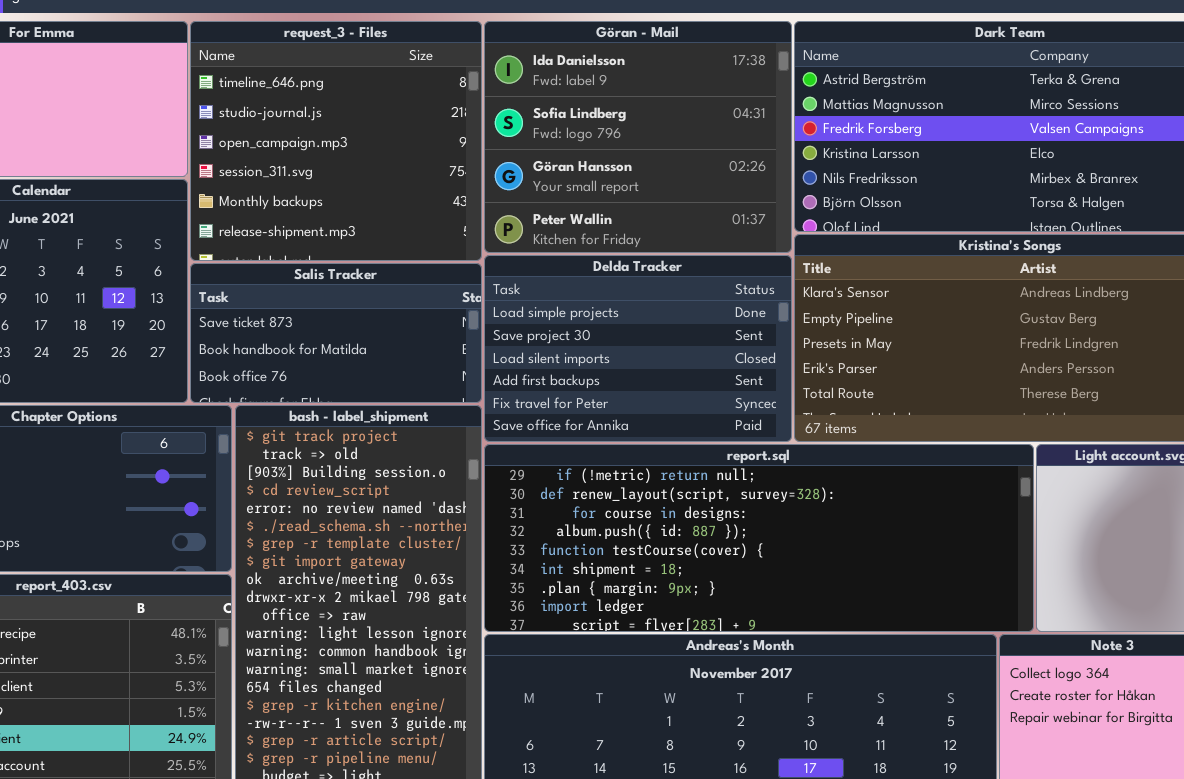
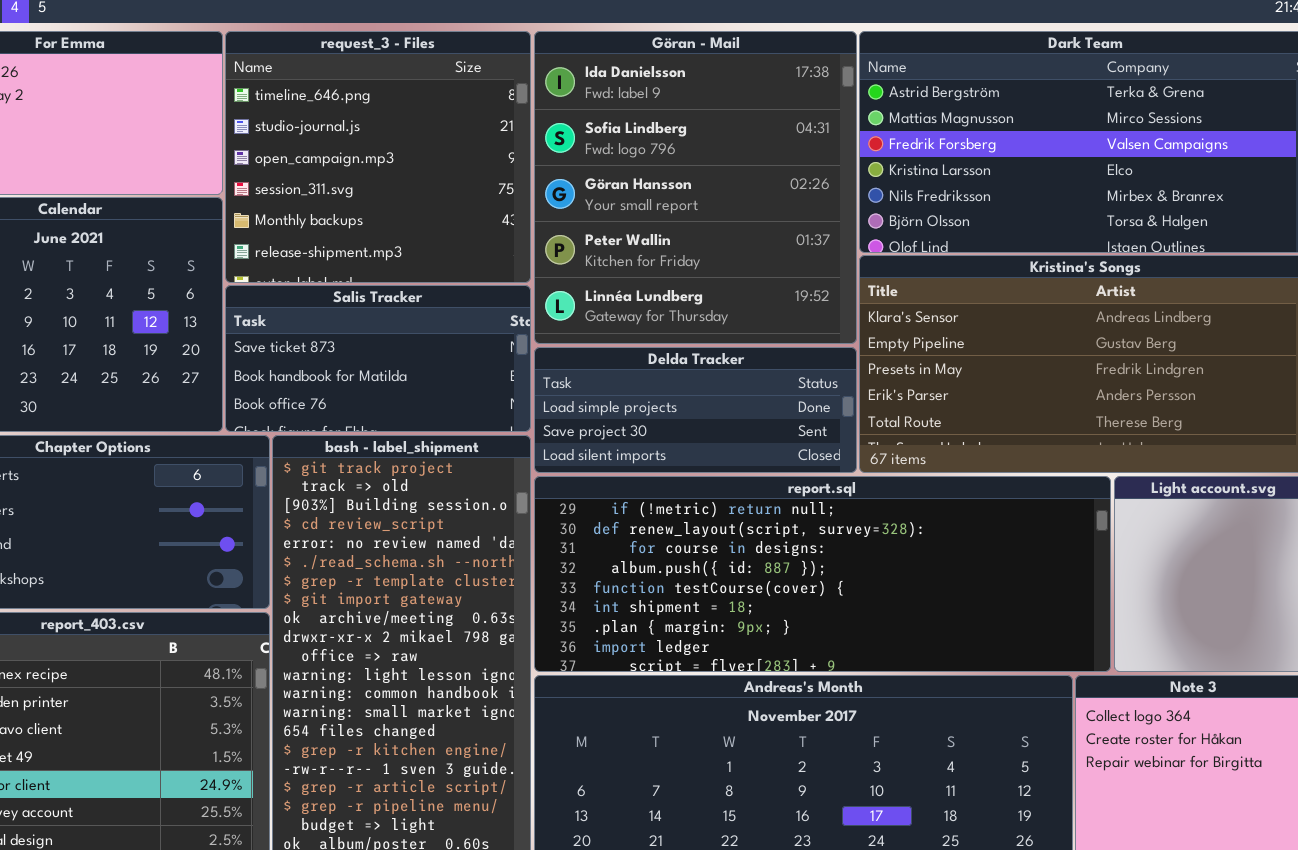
Göran - Mail: [484,21,792,253] -> [534,31,857,344], resized
Delda Tracker: [484,255,792,442] -> [534,347,857,473], resized

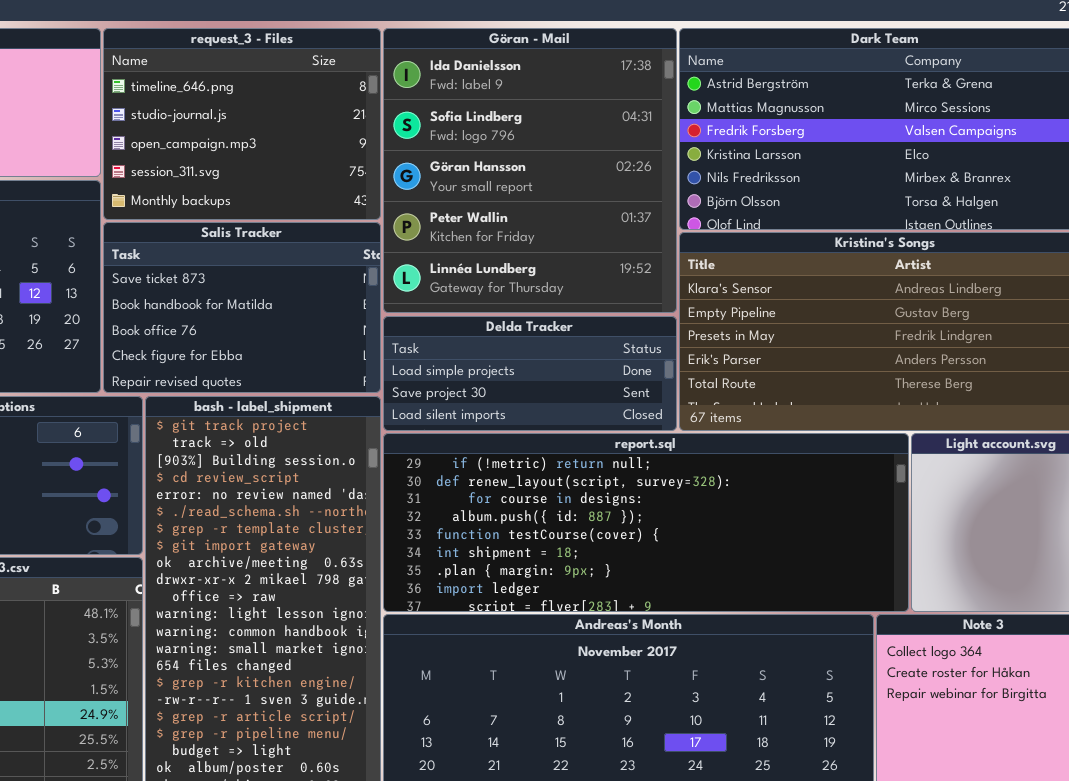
request_3 - Files: [225,31,531,283] -> [103,28,381,220], resized
Salis Tracker: [225,285,531,432] -> [103,222,381,393], resized

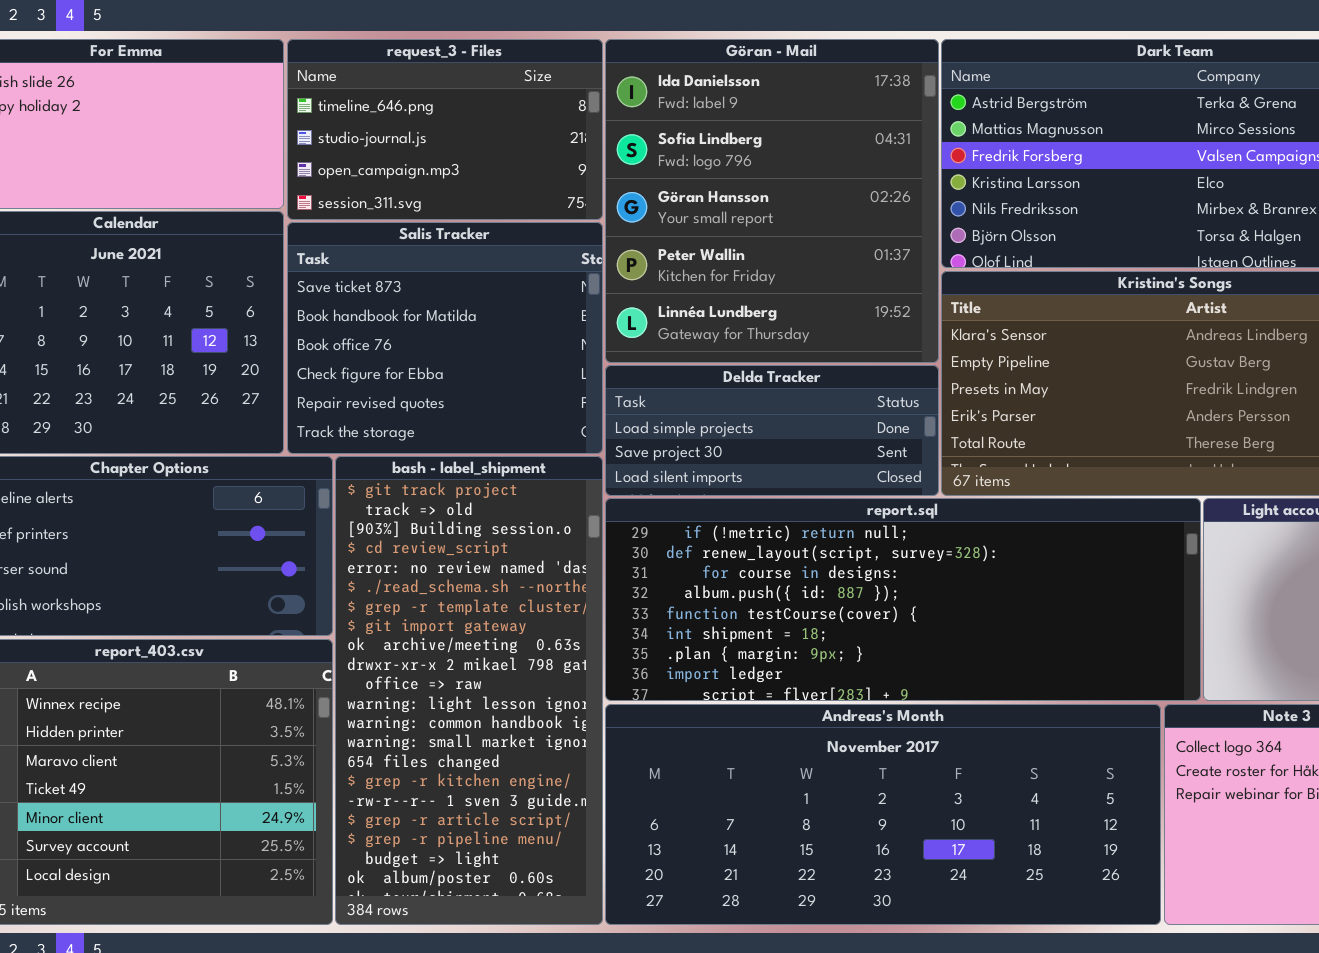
request_3 - Files: [103,28,381,220] -> [287,39,603,220], resized
Salis Tracker: [103,222,381,393] -> [287,222,603,454], resized

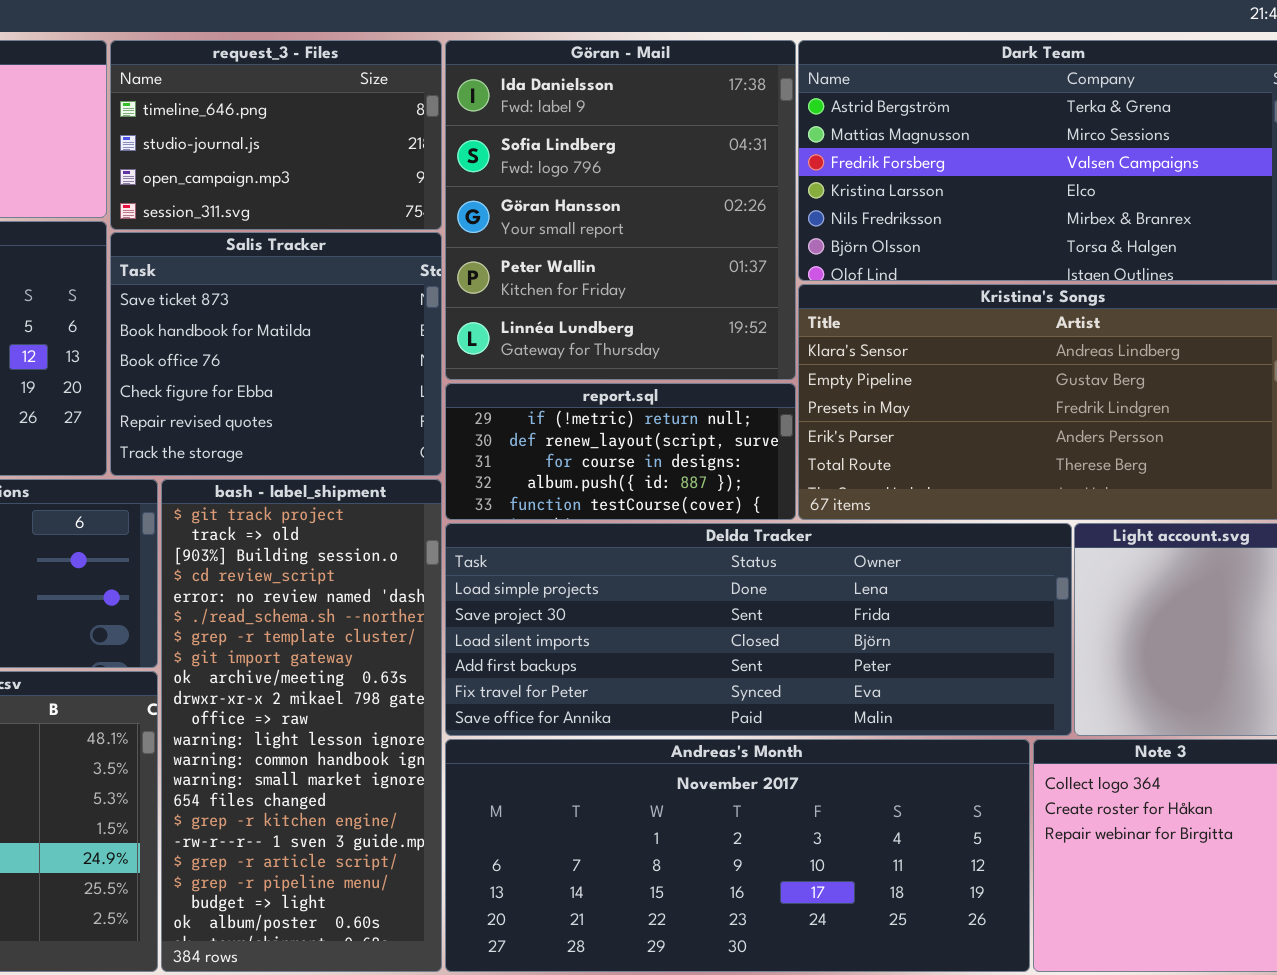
Delda Tracker: [605,365,939,496] -> [445,523,1072,736], moved, resized
report.sql: [605,498,1201,701] -> [445,383,796,520], moved, resized

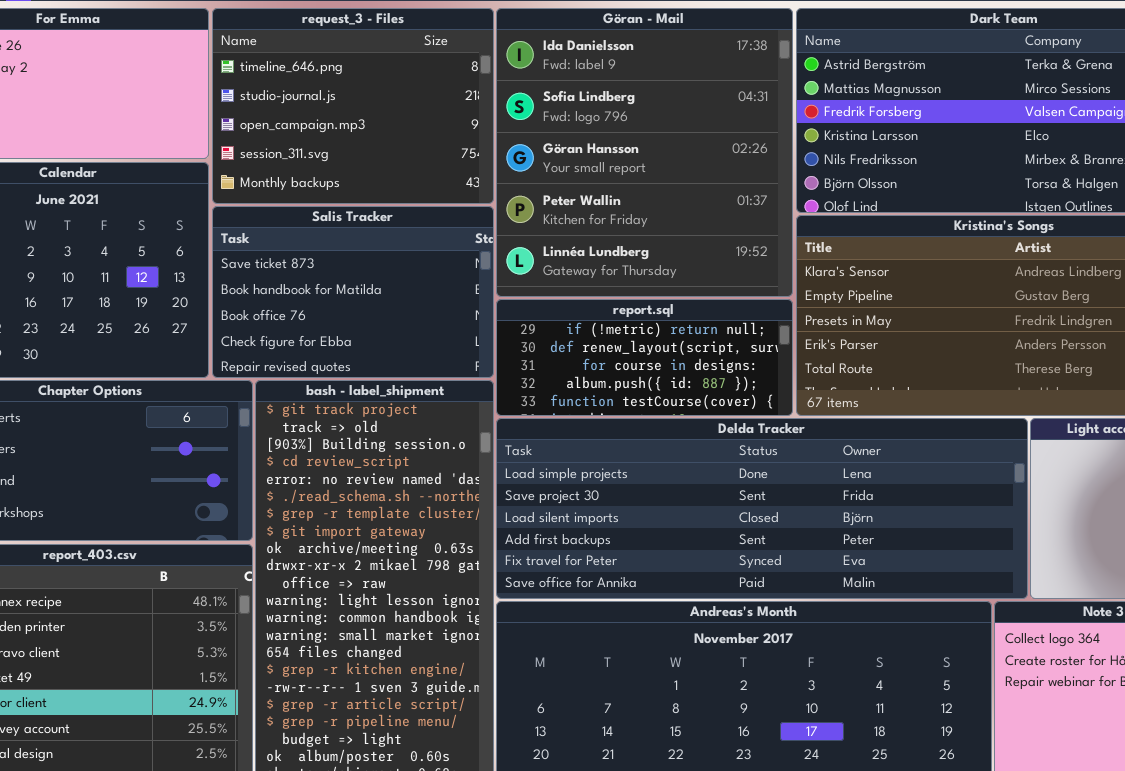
request_3 - Files: [110,40,442,230] -> [212,8,494,204], resized
Salis Tracker: [110,232,442,476] -> [212,206,494,378], resized

